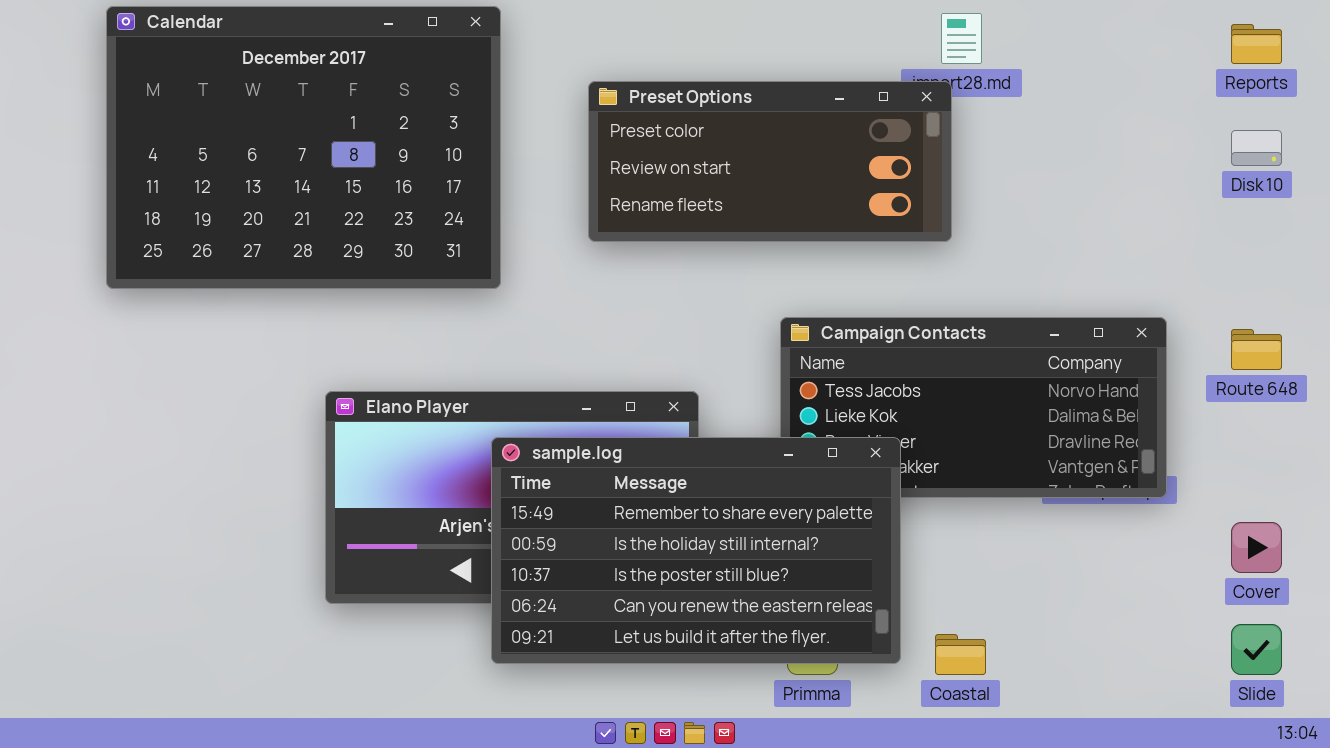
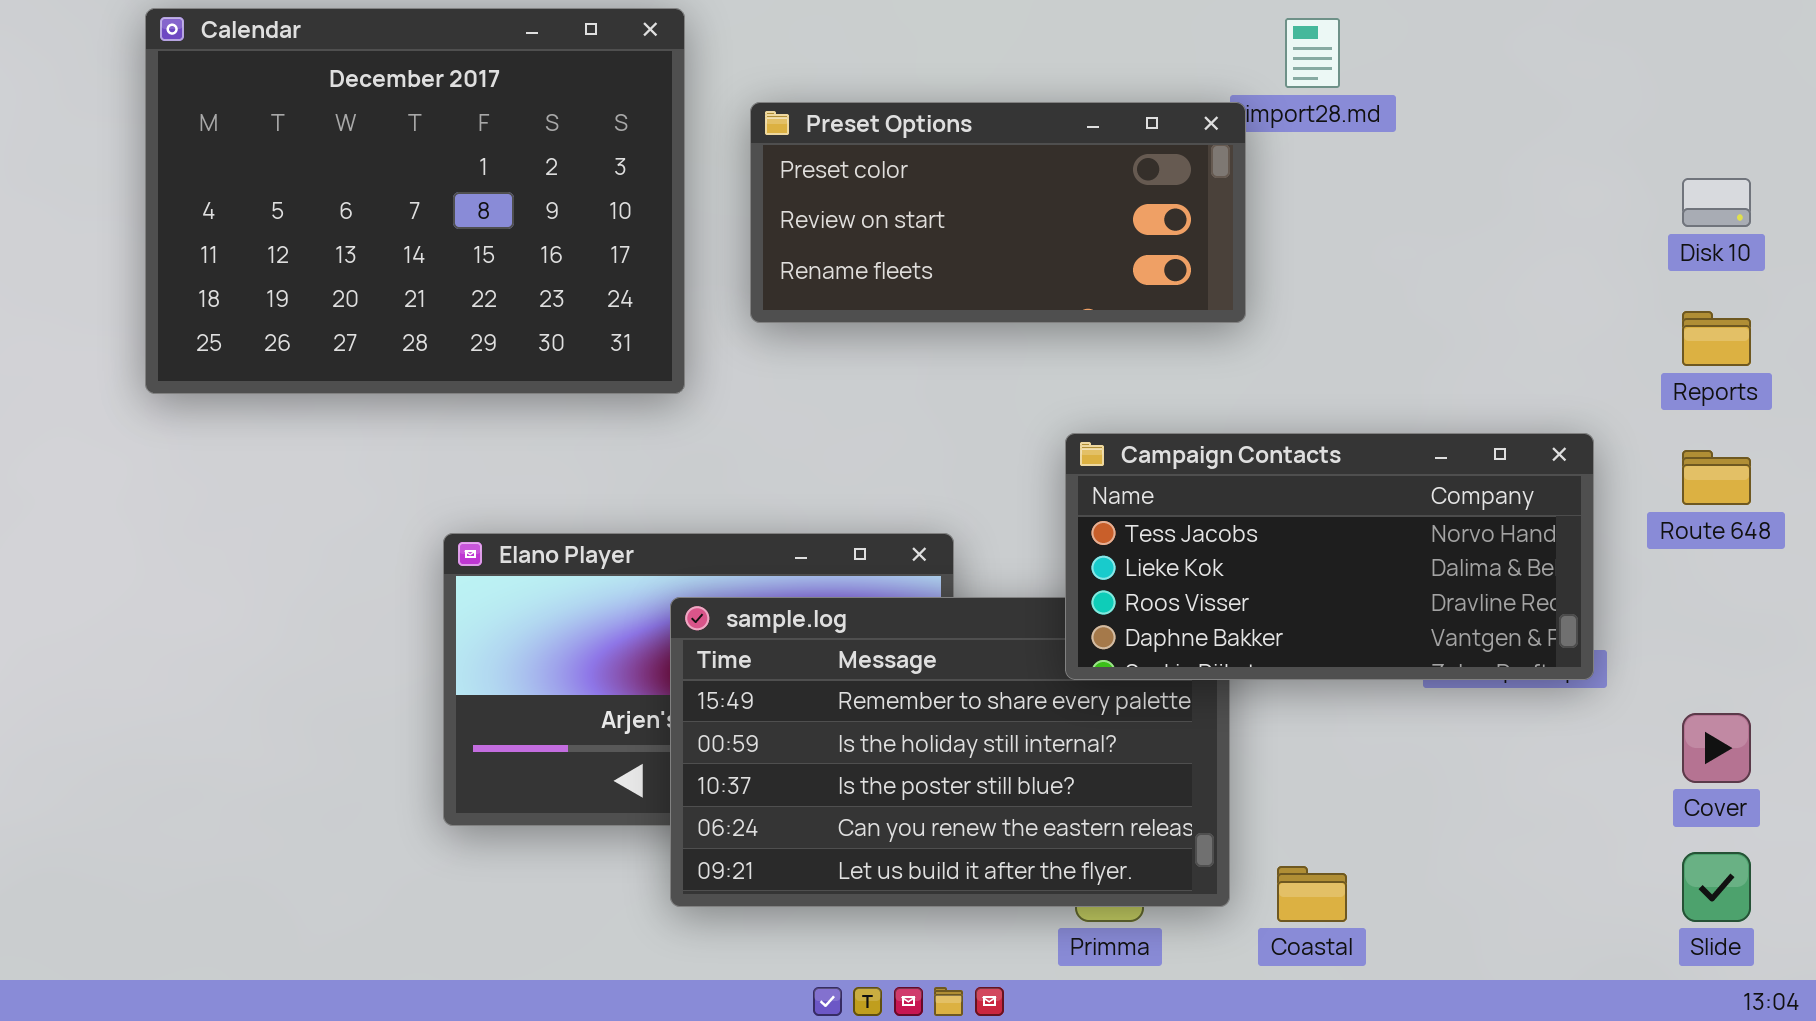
Reports: [1231,24,1282,64] -> [1682,311,1751,366], moved
Preset Options: [588,81,952,242] -> [750,102,1246,323], moved
Campaign Contacts: [780,317,1167,498] -> [1065,433,1594,680], raised

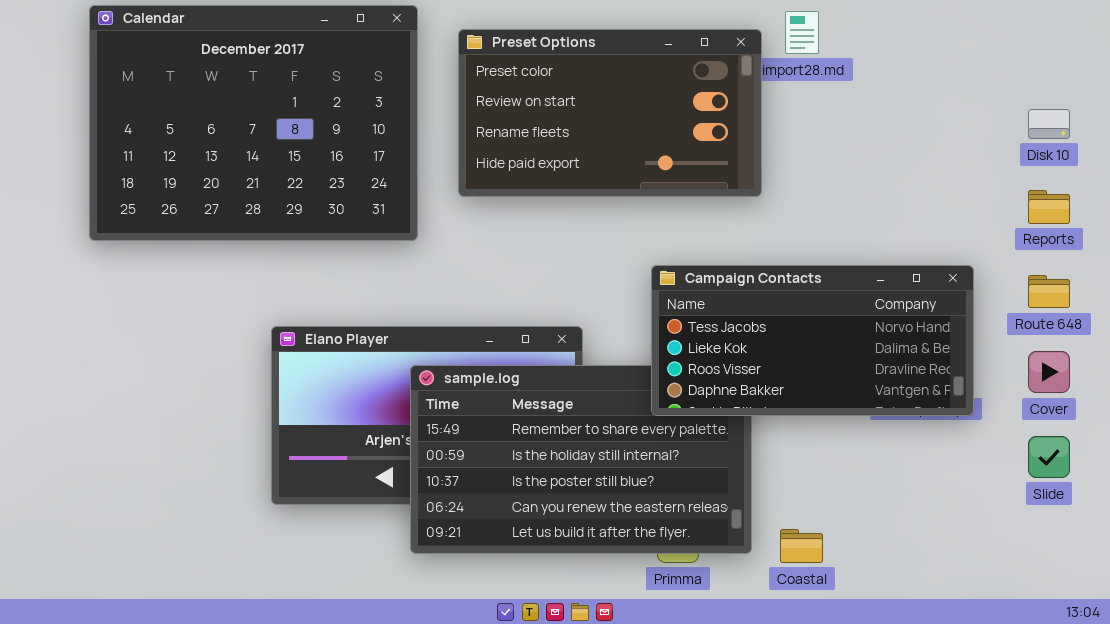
Preset Options: [750,102,1246,323] -> [458,29,762,197], resized
Cover: [1682,713,1751,783] -> [1028,351,1070,393], moved
Slide: [1682,852,1751,922] -> [1028,436,1070,478], moved

